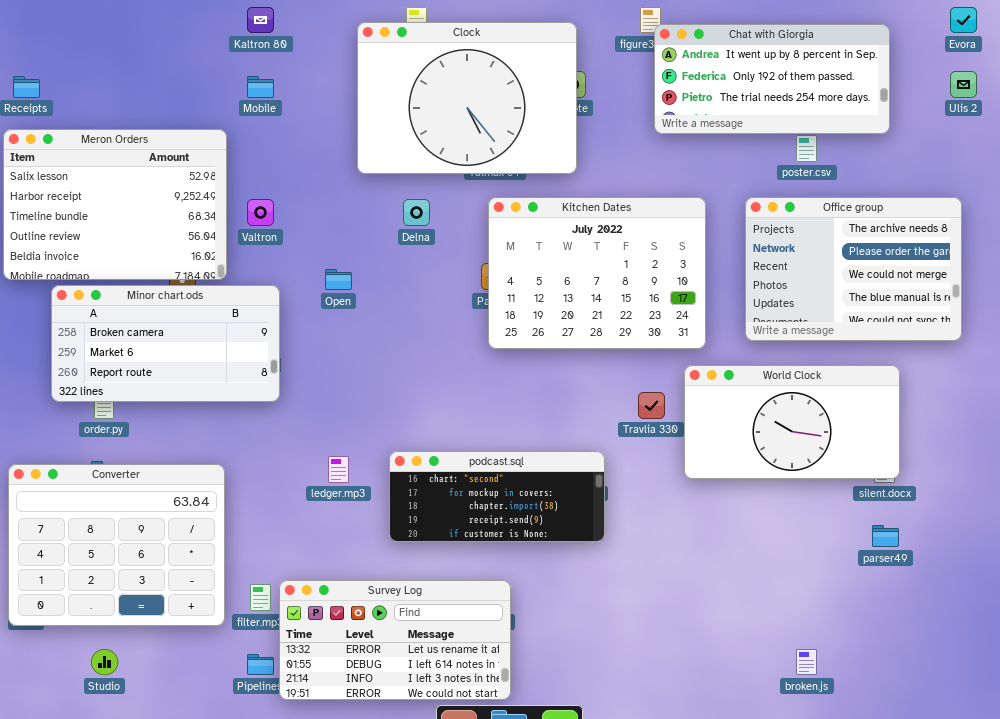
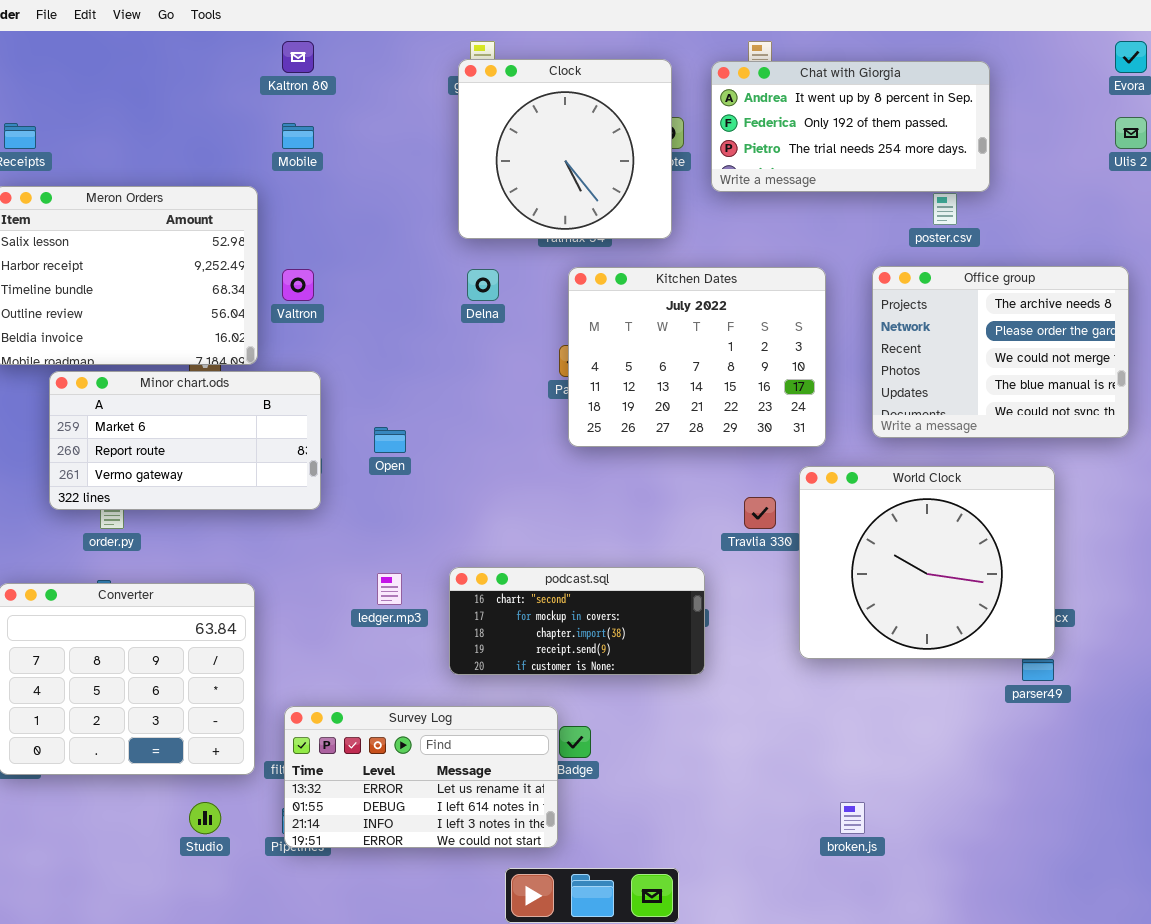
Clock: [357,22,577,174] -> [458,59,672,239], resized
Chat with Giorgia: [654,24,890,134] -> [711,61,990,192], moved
Open: [325,269,352,290] -> [374,427,406,453], moved
Minor chart.ods: [51,285,280,402] -> [49,371,321,510], scrolled down 1 row
World Clock: [684,365,900,479] -> [799,466,1055,659], resized
Survey Log: [279,580,511,700] -> [284,706,558,848], moved
Studio: [91,649,118,675] -> [189,802,221,834], moved
broken.js: [796,649,817,675] -> [840,802,865,834], moved

